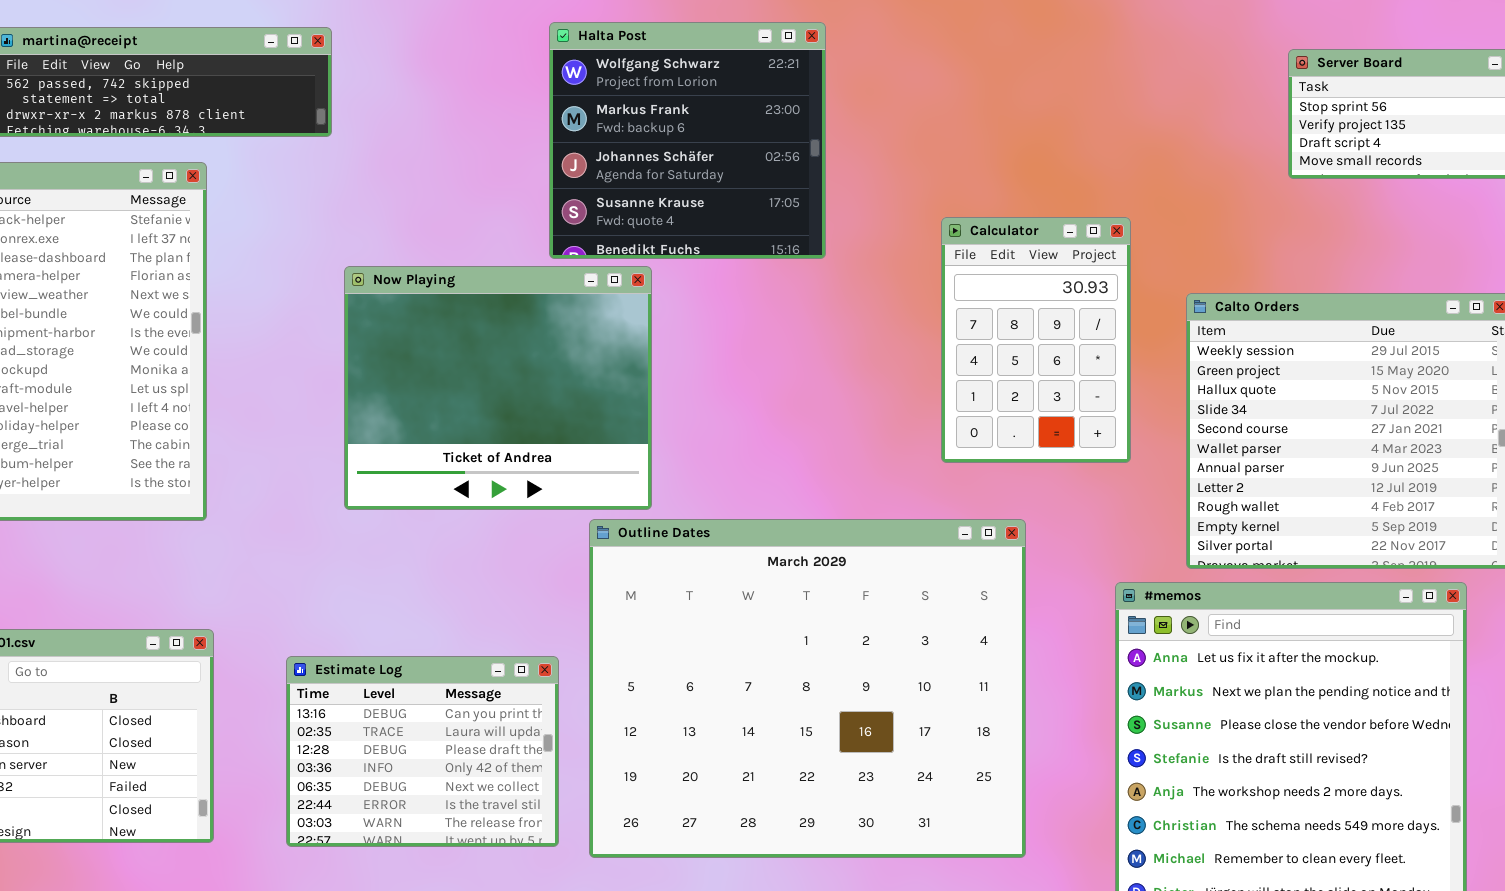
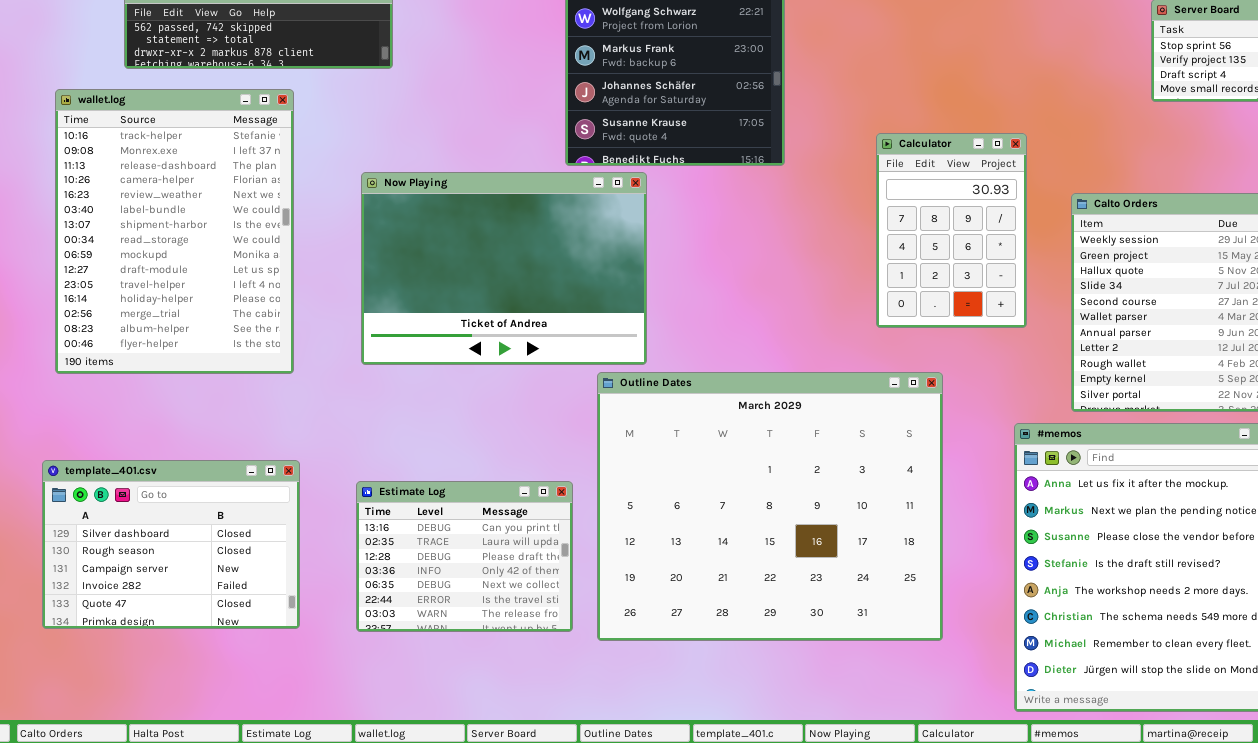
Now Playing: [344,266,652,510] -> [361,172,647,365], resized

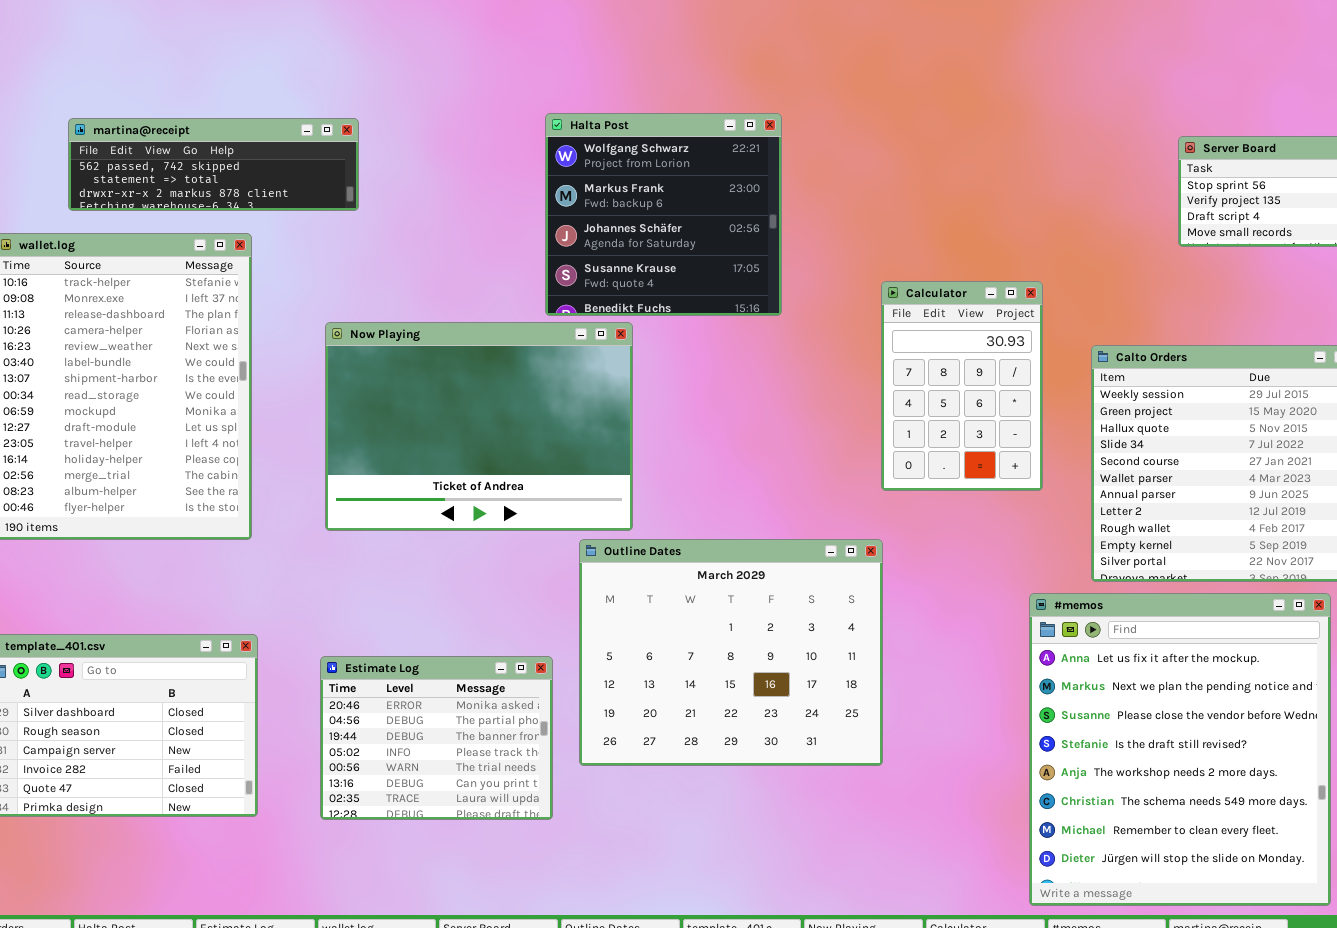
Outline Dates: [597,372,943,641] -> [579,539,883,766], resized
Estimate Log: [356,481,573,632] -> [320,656,553,820], scrolled up 5 rows

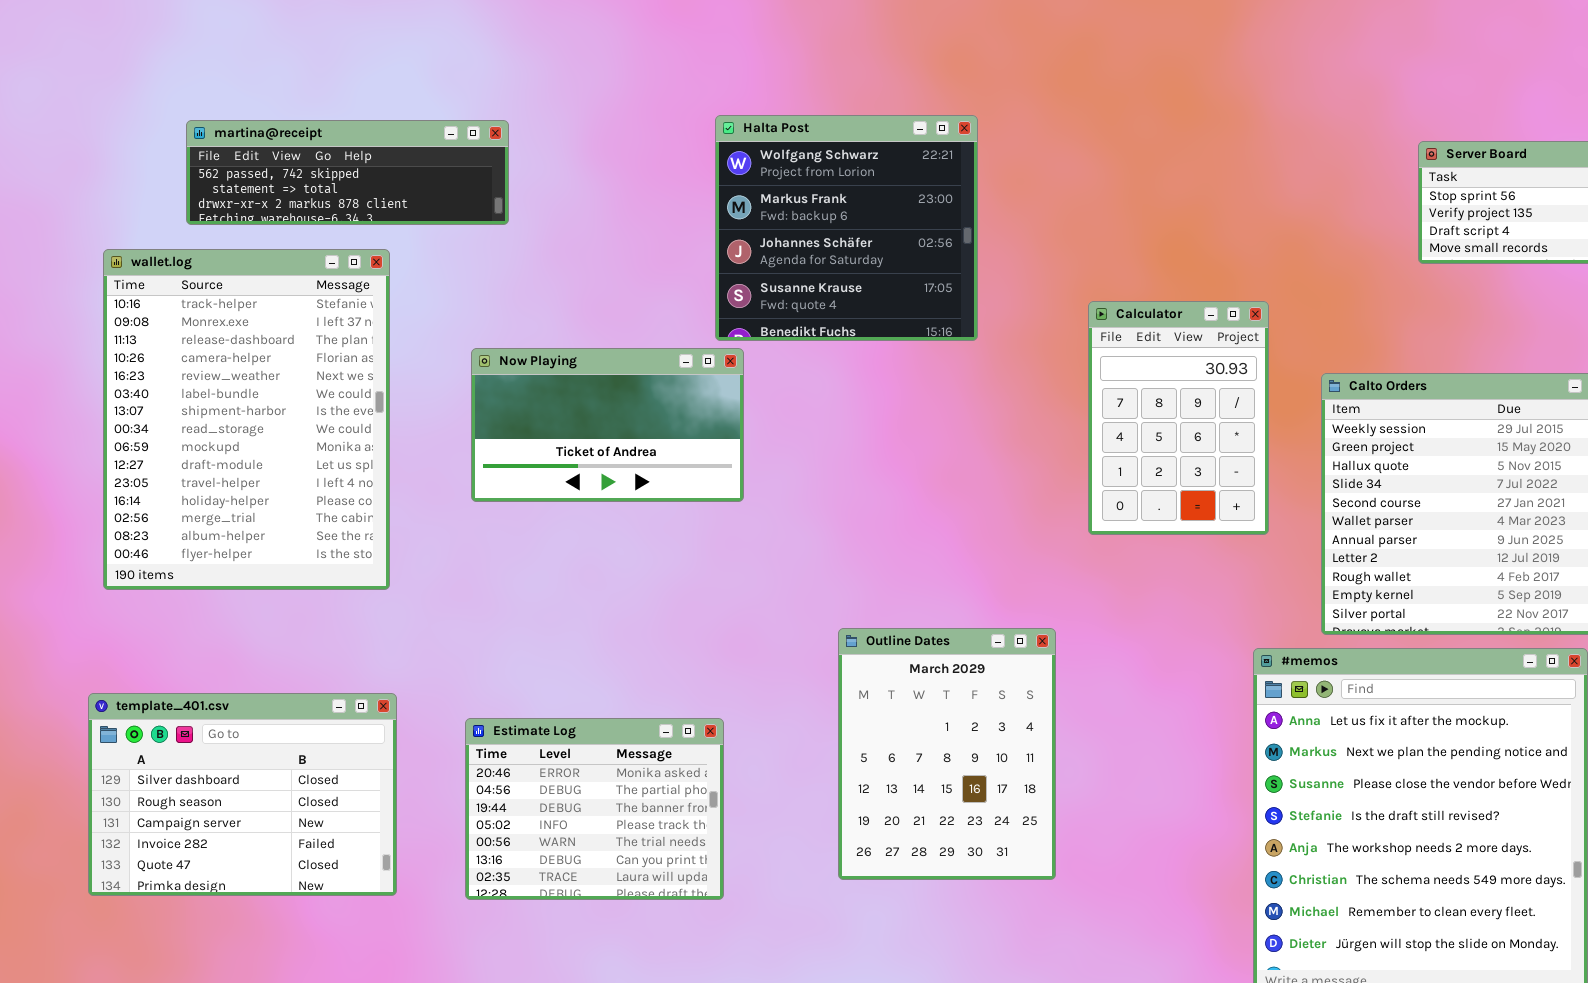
Now Playing: [325,322,633,531] -> [471,348,744,502], resized
Outline Dates: [579,539,883,766] -> [838,628,1056,880], moved, resized

